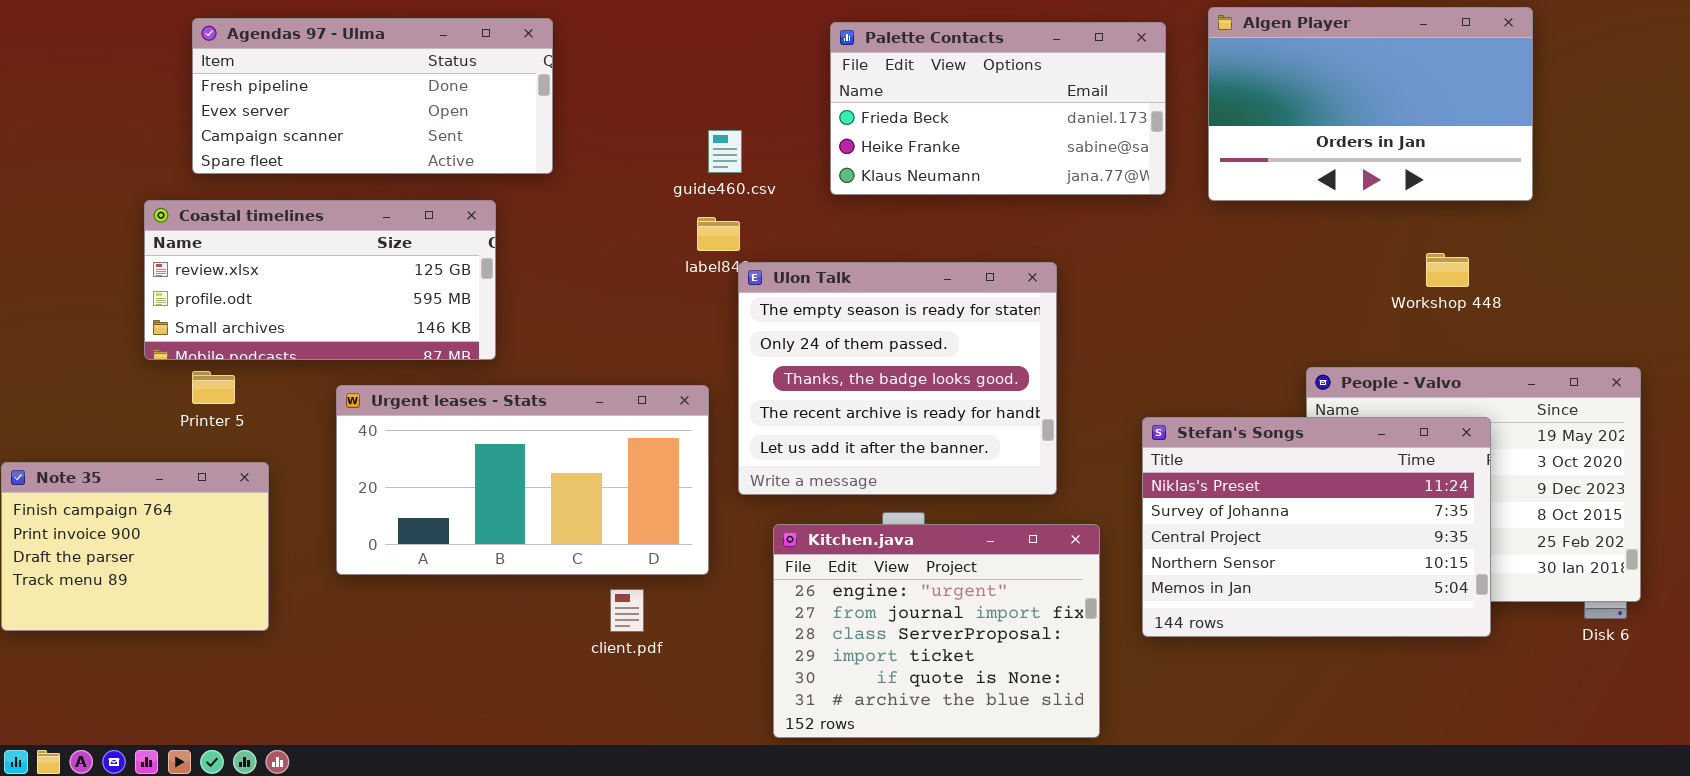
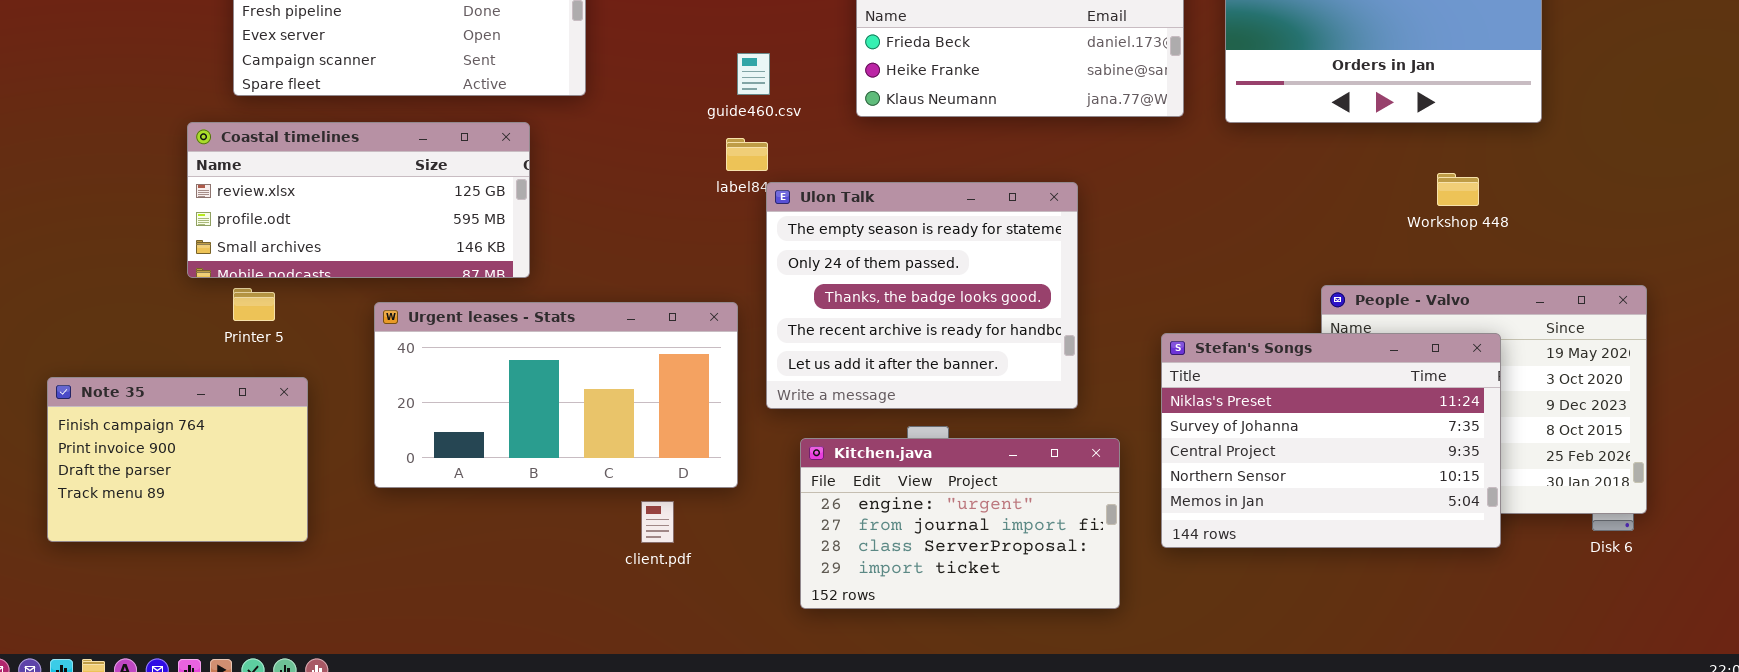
Kitchen.java: [773,524,1100,738] -> [800,438,1120,609], resized

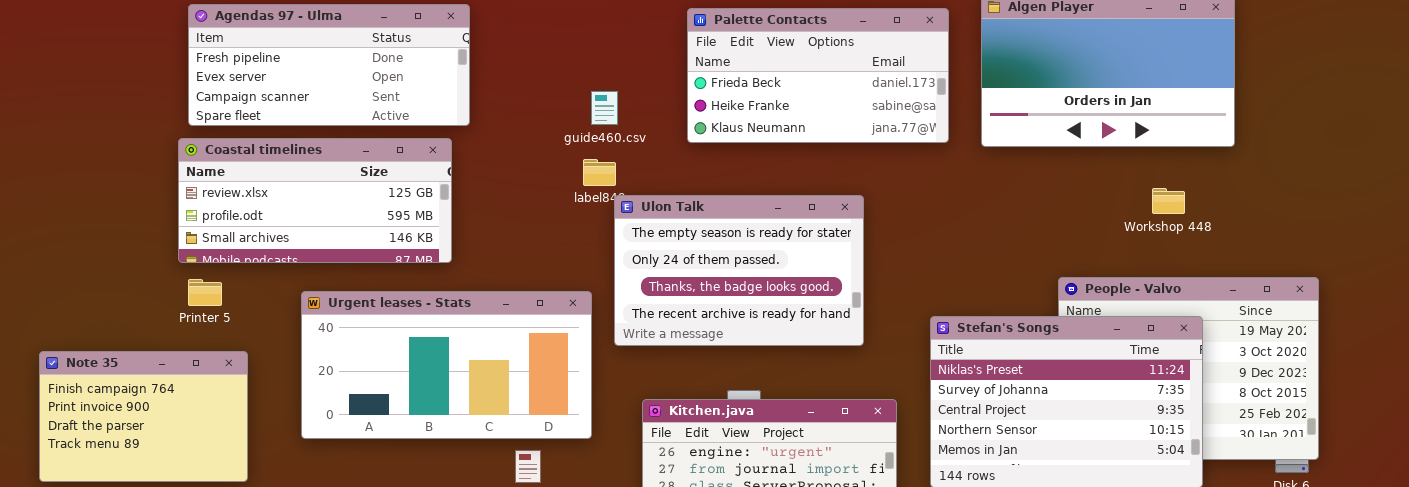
Coastal timelines: [187,122,530,278] -> [178,138,452,263], moved
Ulon Talk: [766,182,1078,409] -> [614,195,864,346], resized

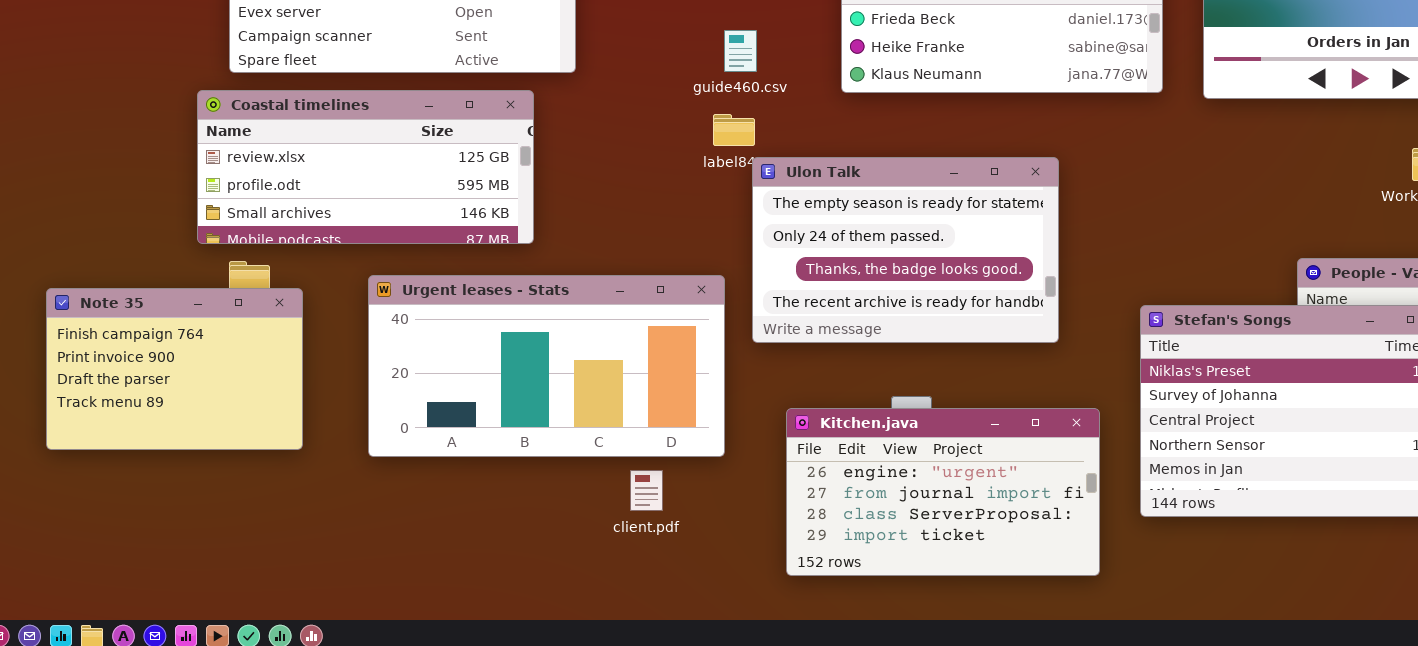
Coastal timelines: [178,138,452,263] -> [197,90,534,244], moved
Note 35: [39,351,248,482] -> [46,288,303,450], moved

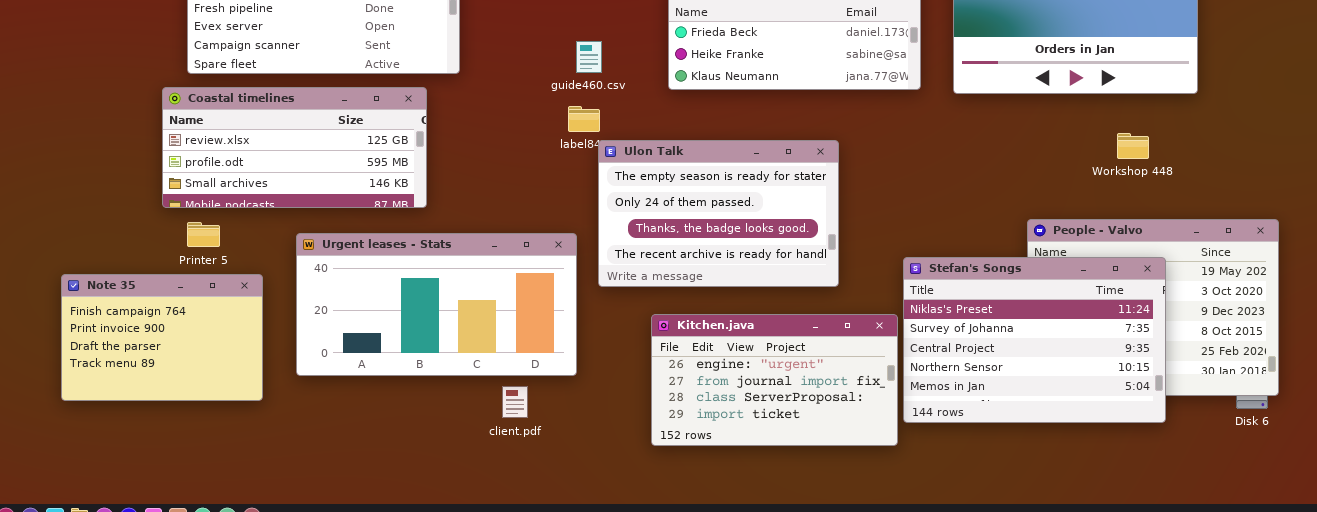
Note 35: [46,288,303,450] -> [61,274,263,401], moved
Kitchen.java: [786,408,1100,576] -> [651,314,898,446], moved

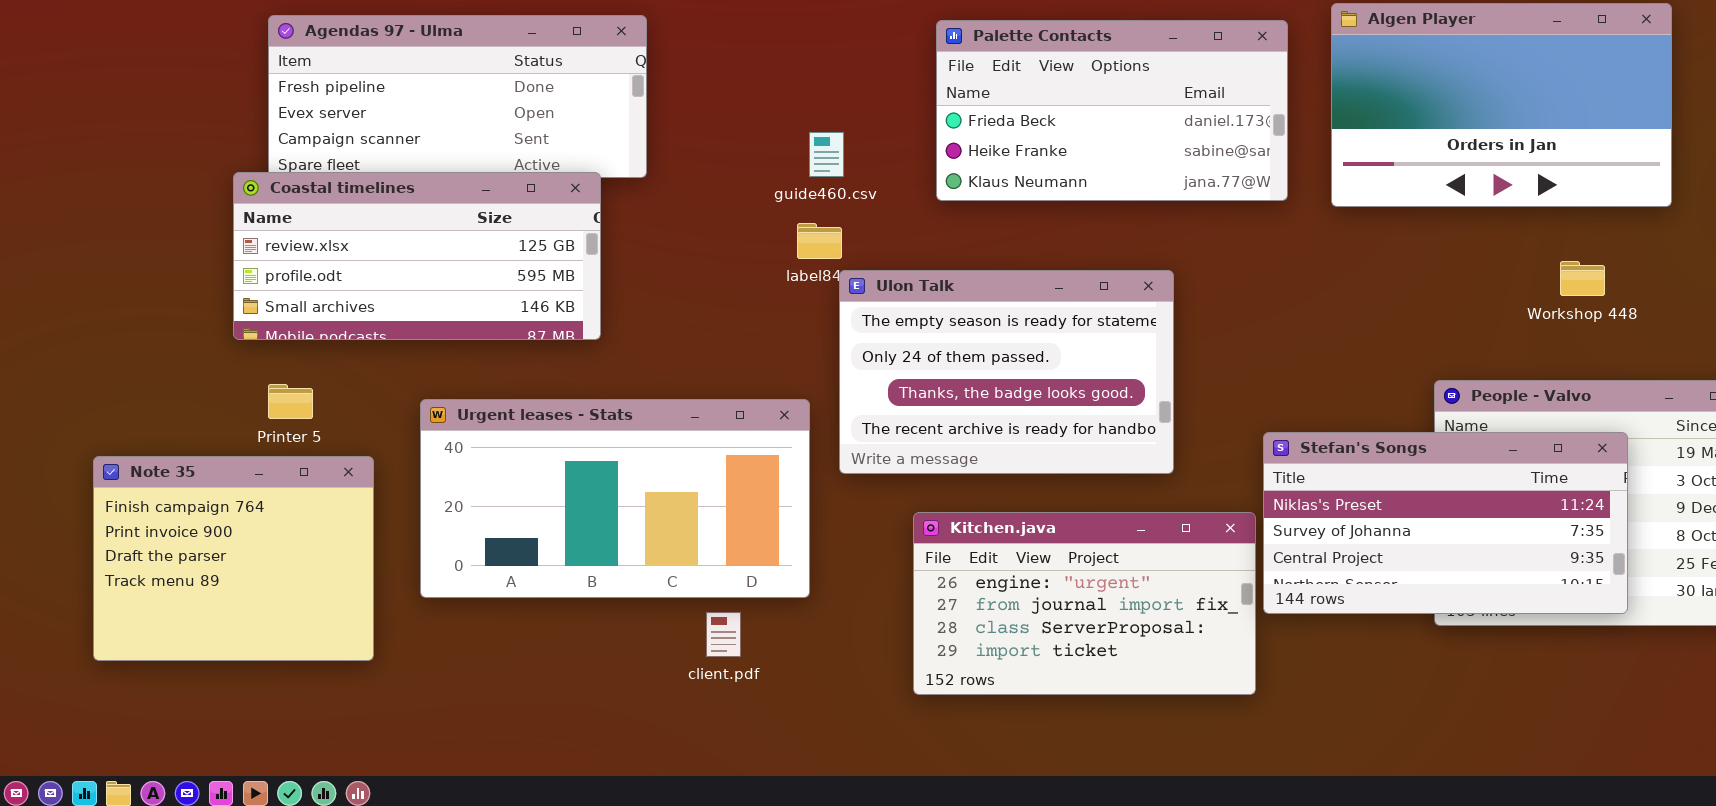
Coastal timelines: [162,87,427,208] -> [233,172,601,340], moved
Stefan's Songs: [903,257,1166,423] -> [1263,432,1628,614], resized
Note 35: [61,274,263,401] -> [93,456,374,661], resized

